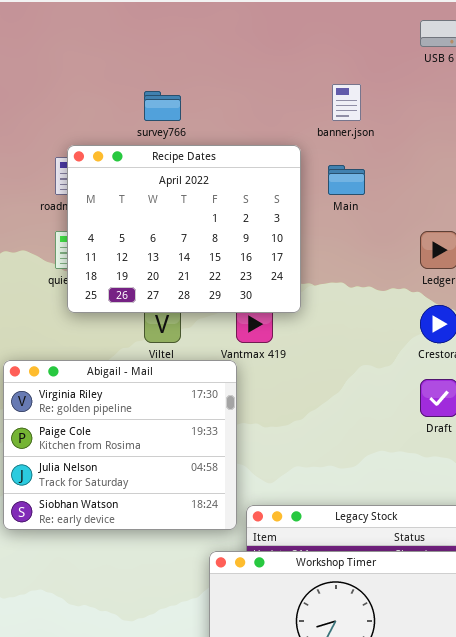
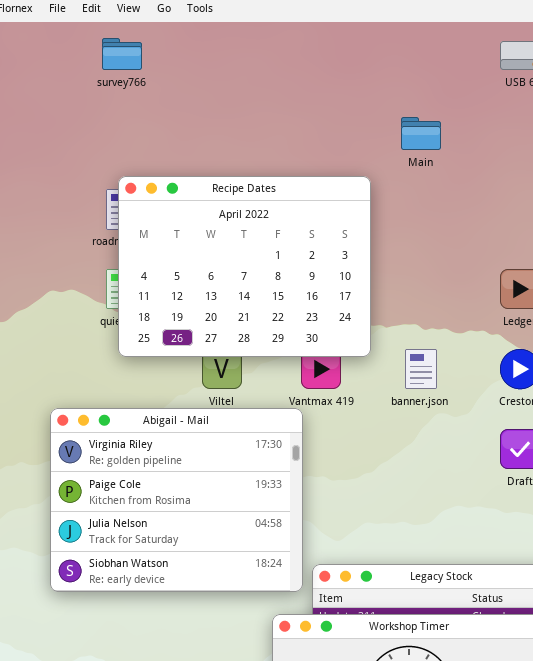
banner.json: [332,84,361,121] -> [405,349,437,389], moved
survey766: [144,91,181,121] -> [102,38,142,70], moved
Main: [328,165,365,195] -> [401,117,441,150], moved

